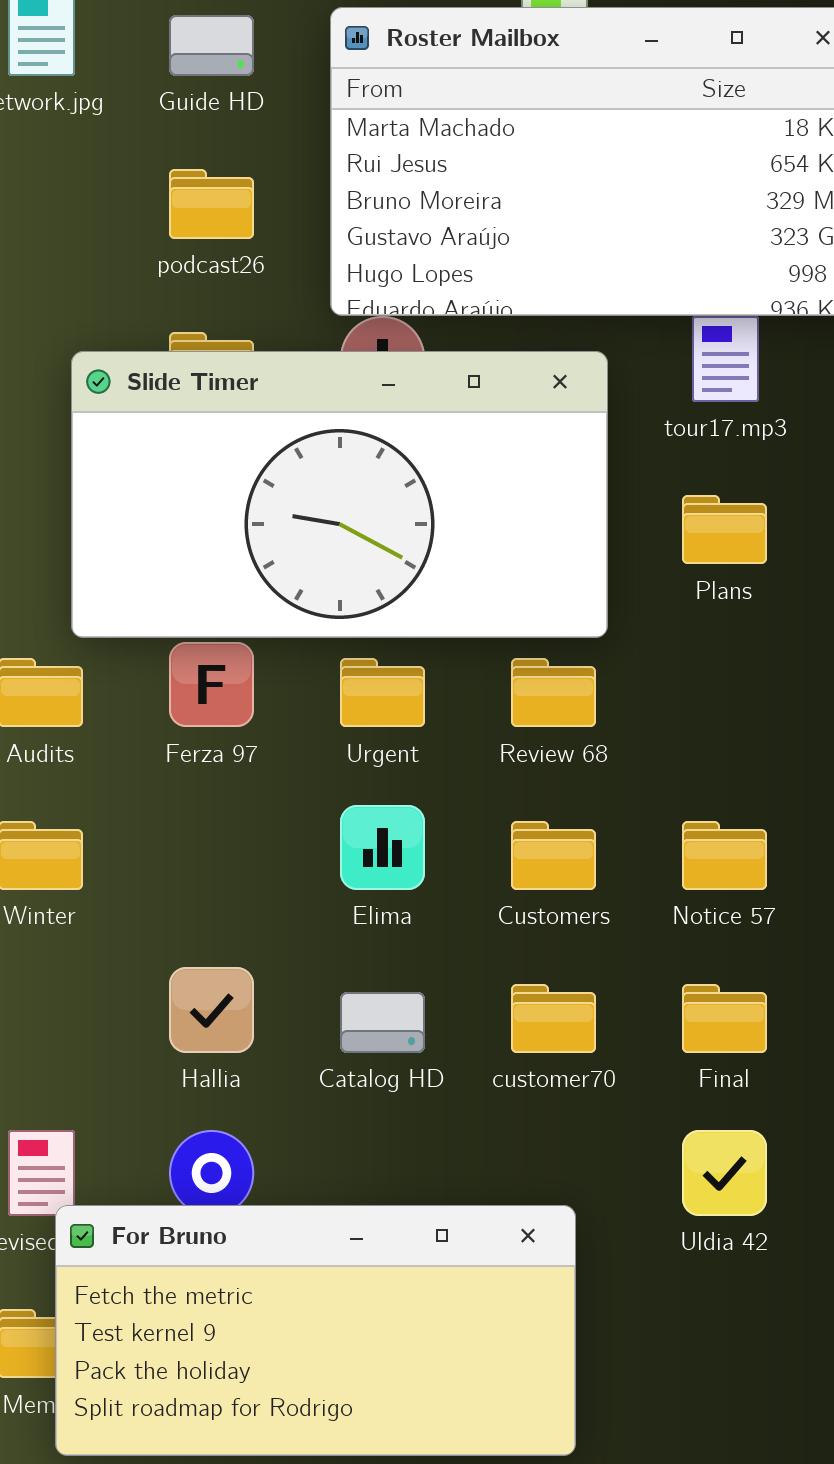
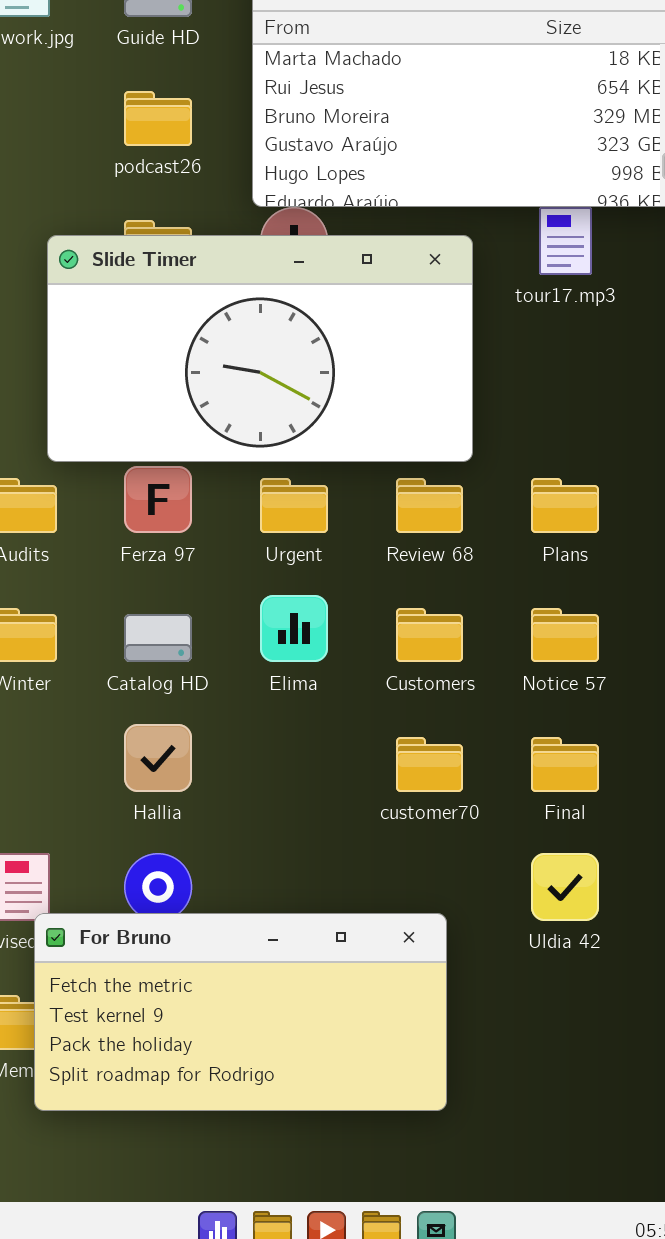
Plans: [682,495,767,564] -> [531,478,599,533], moved
Catalog HD: [340,992,425,1053] -> [124,614,192,662], moved

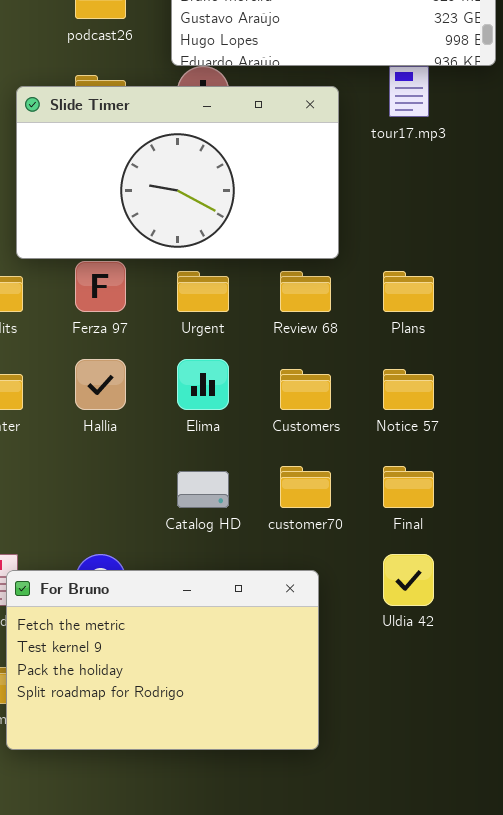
Catalog HD: [124,614,192,662] -> [177,471,229,508], moved
Hallia: [124,724,192,792] -> [75,359,126,410], moved
For Bruno: [34,913,447,1111] -> [6,570,319,750], resized

